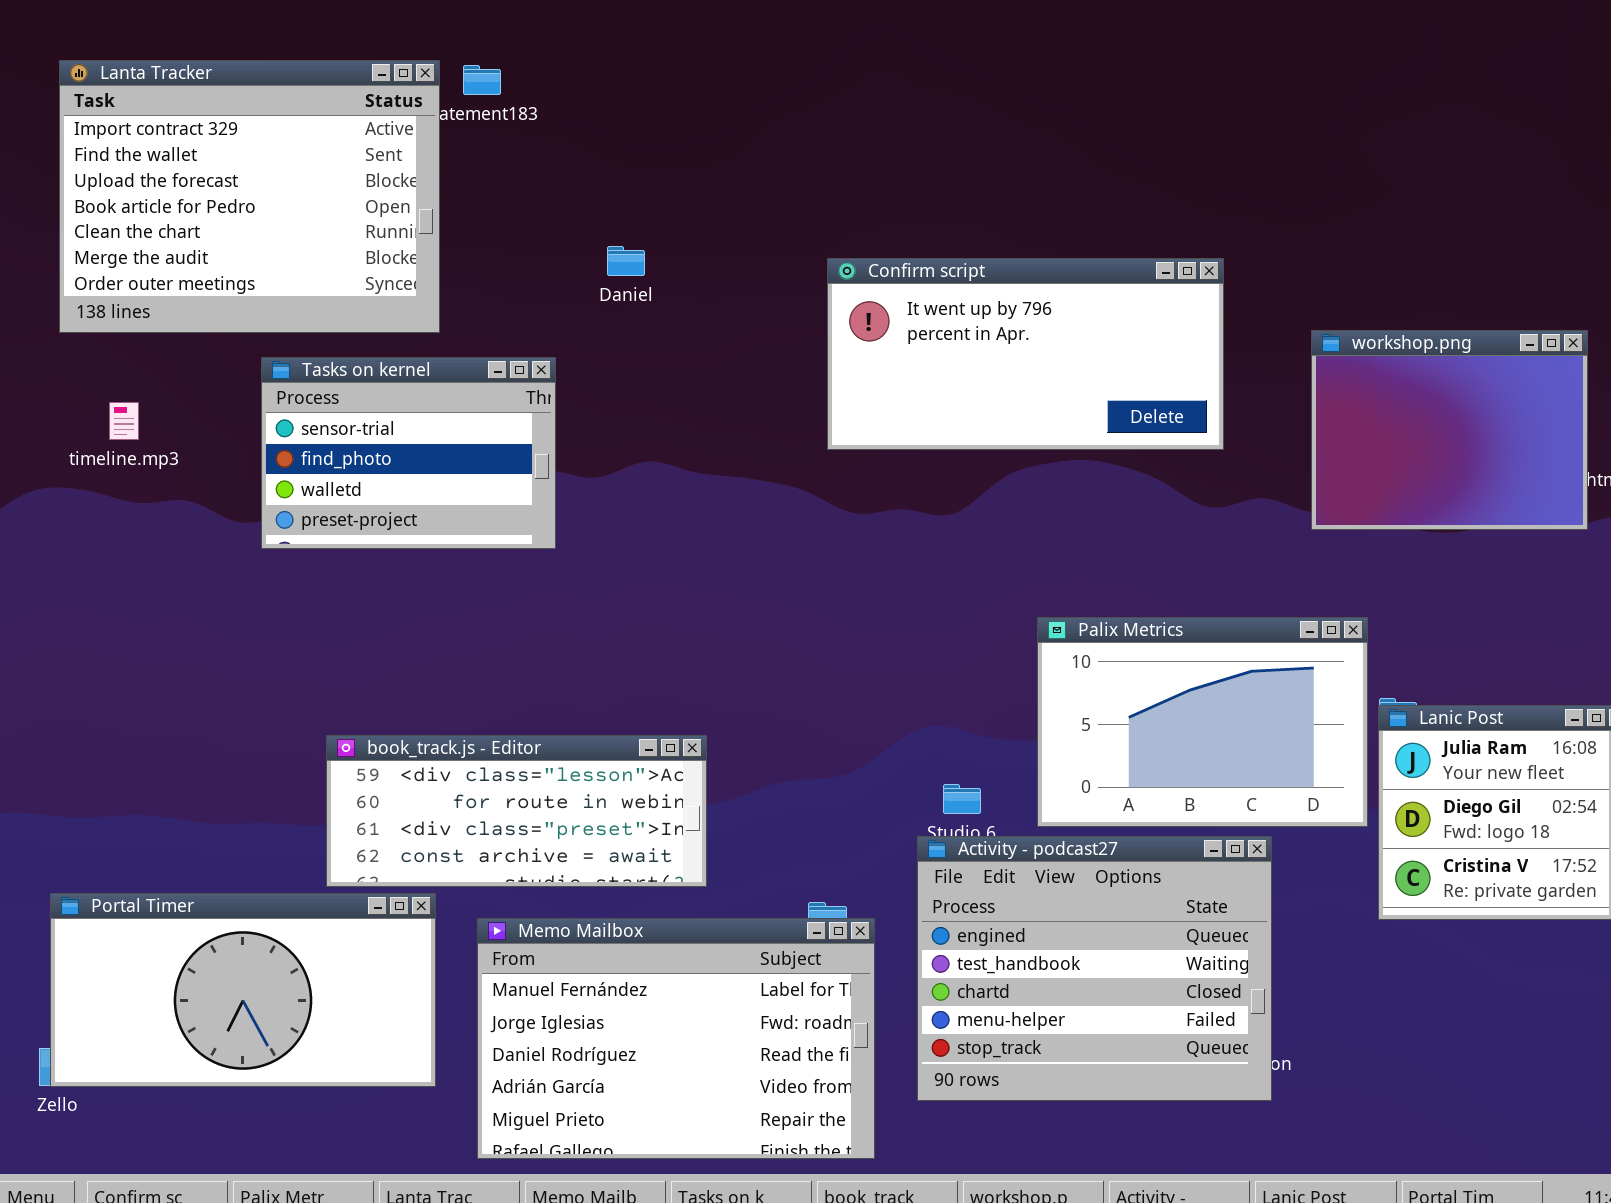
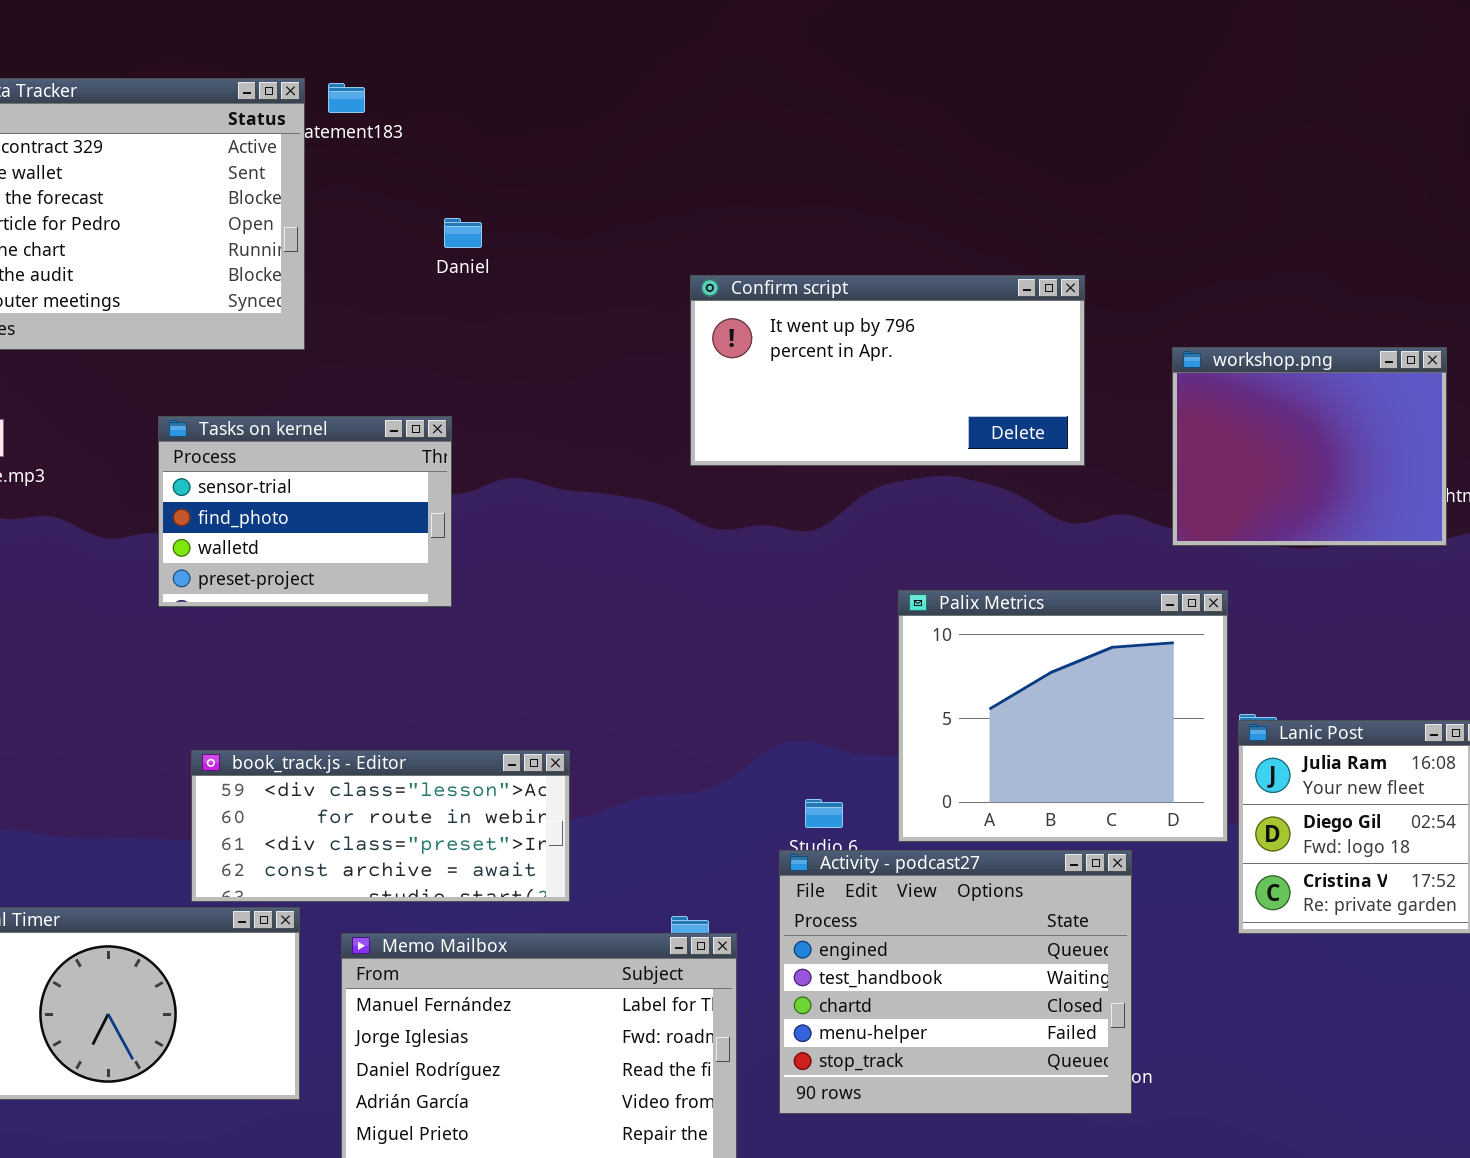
Daniel: [607,246,645,276] -> [444,218,482,248], moved
Tasks on kernel: [261,357,556,549] -> [158,416,452,607], moved
Palix Metrics: [1037,617,1368,827] -> [898,590,1228,842], resized

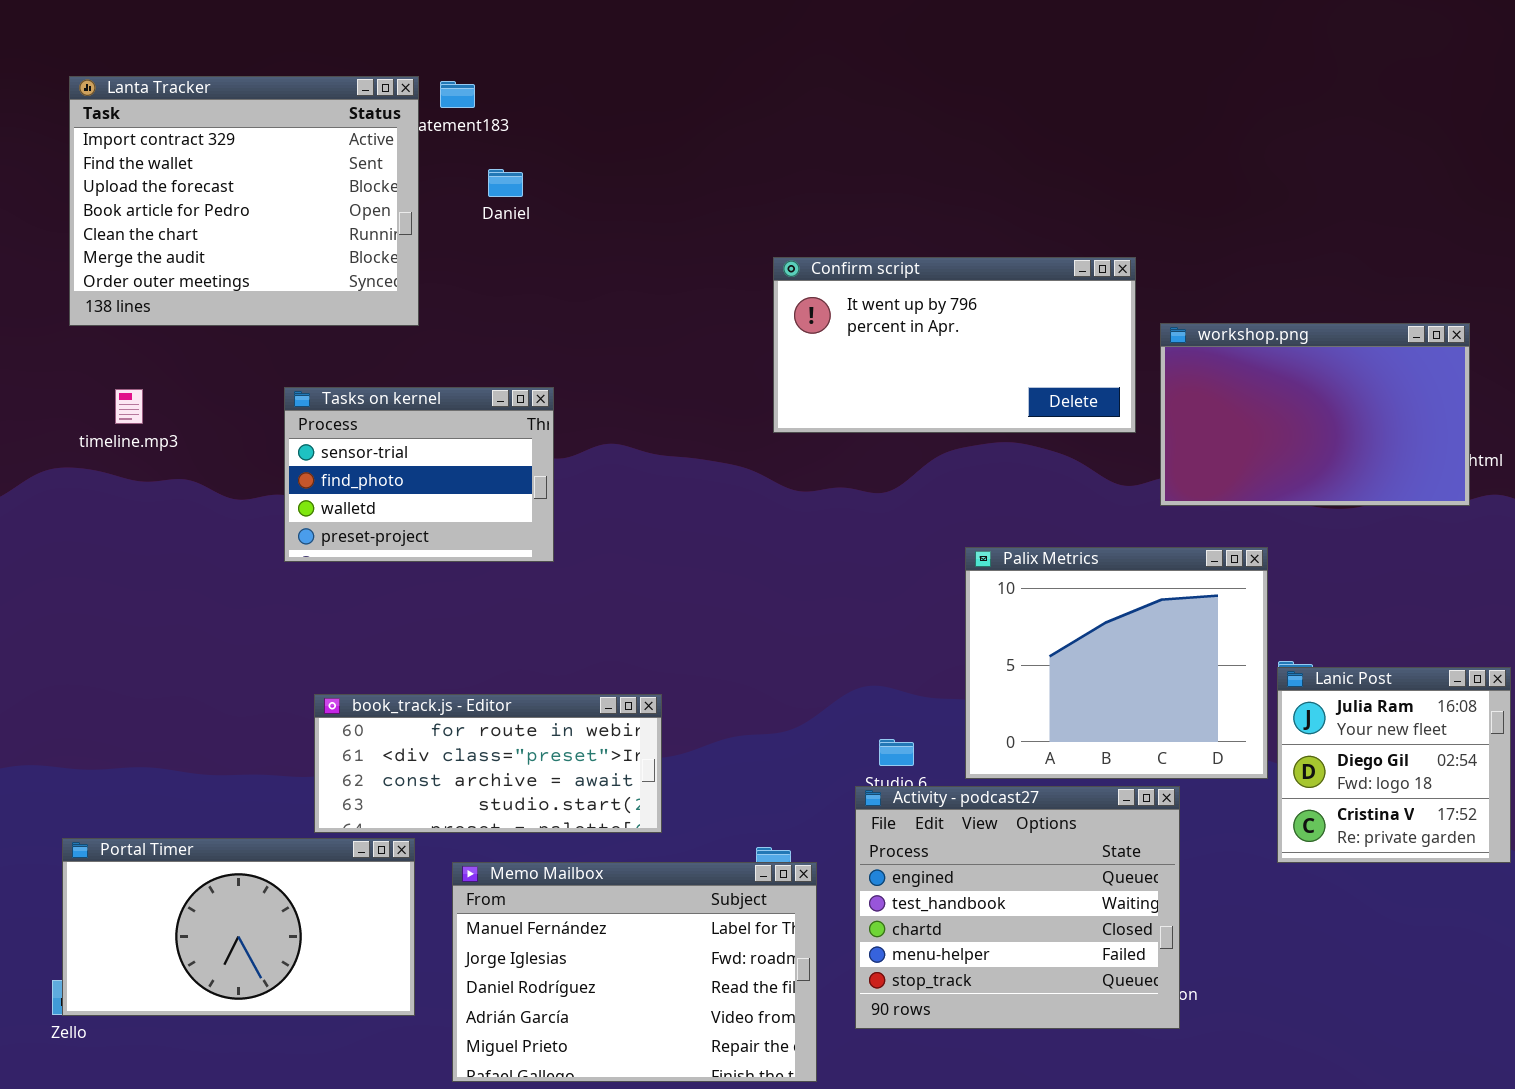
Daniel: [444,218,482,248] -> [488,169,523,197], moved
workshop.png: [1172,347,1447,546] -> [1160,323,1470,506], resized
book_track.js - Editor: [191,750,570,902] -> [314,694,662,833], scrolled down 1 row

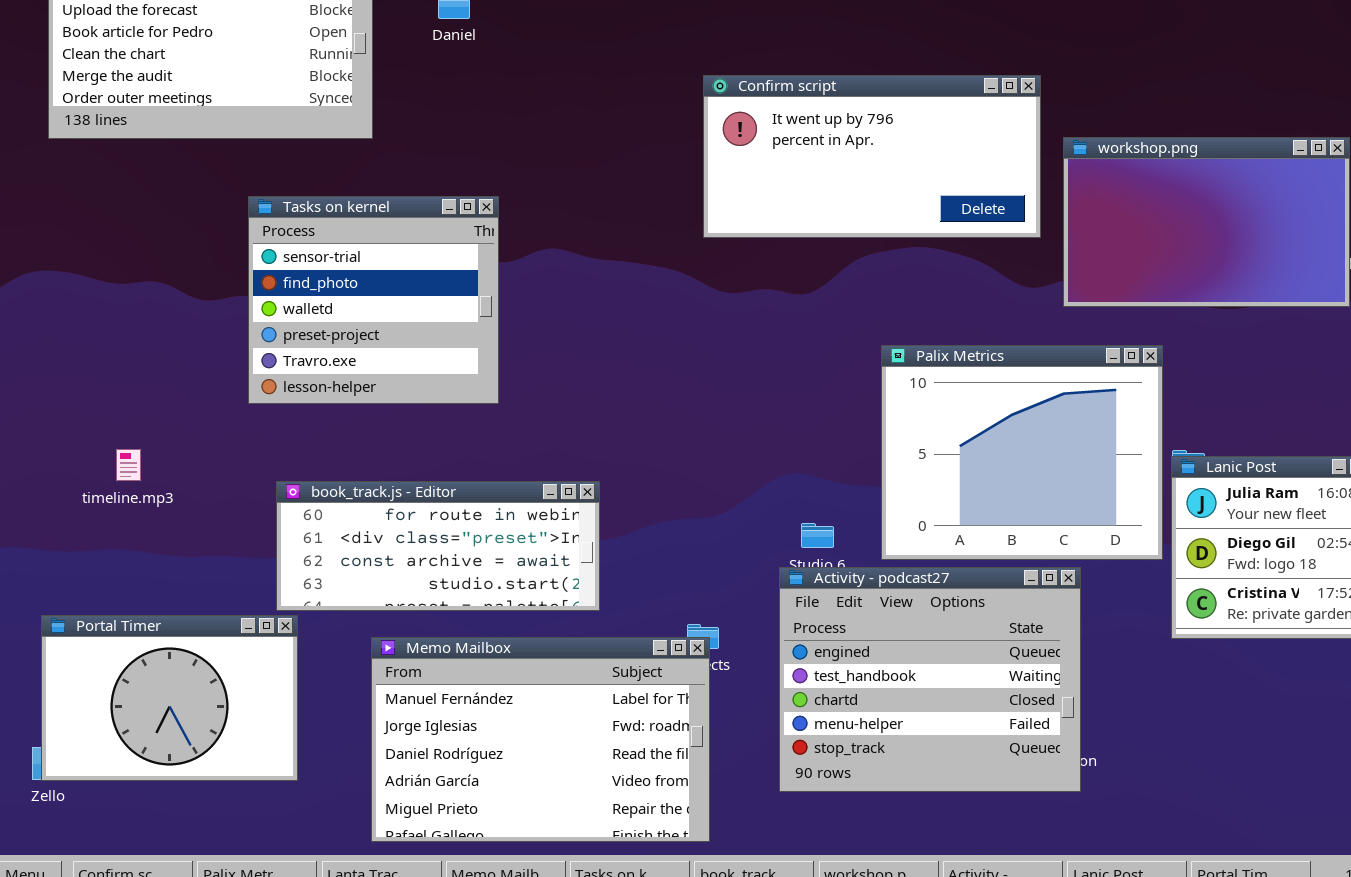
Tasks on kernel: [284,387,554,562] -> [248,196,499,404], resized
timeline.mp3: [115,389,143,424] -> [116,449,141,481], moved
Portal Timer: [62,838,415,1016] -> [41,615,298,781], resized
Memo Mailbox: [452,862,817,1082] -> [371,637,710,842], moved

